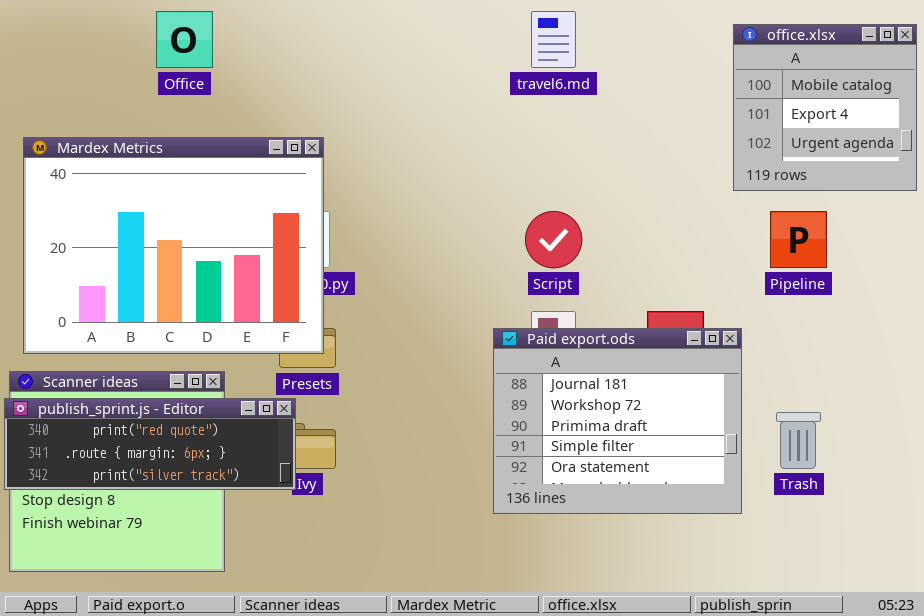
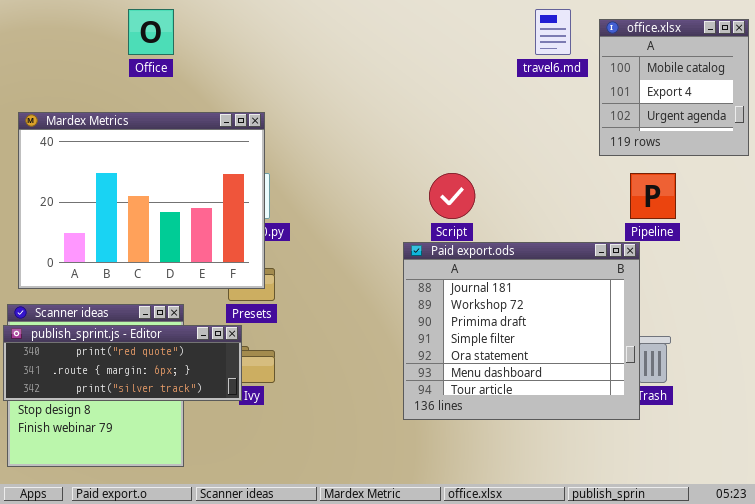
travel6.md: [531,11,576,68] -> [535,9,571,55], moved
Paid export.ods: [493,328,742,514] -> [403,242,640,420], resized

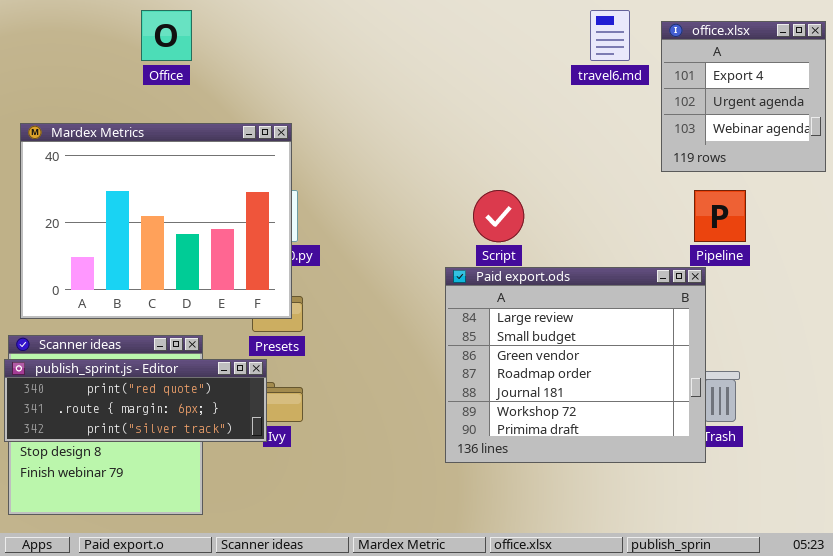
office.xlsx: [599,19,749,156] -> [661,21,826,172], scrolled down 1 row
Paid export.ods: [403,242,640,420] -> [445,267,706,463], scrolled up 4 rows

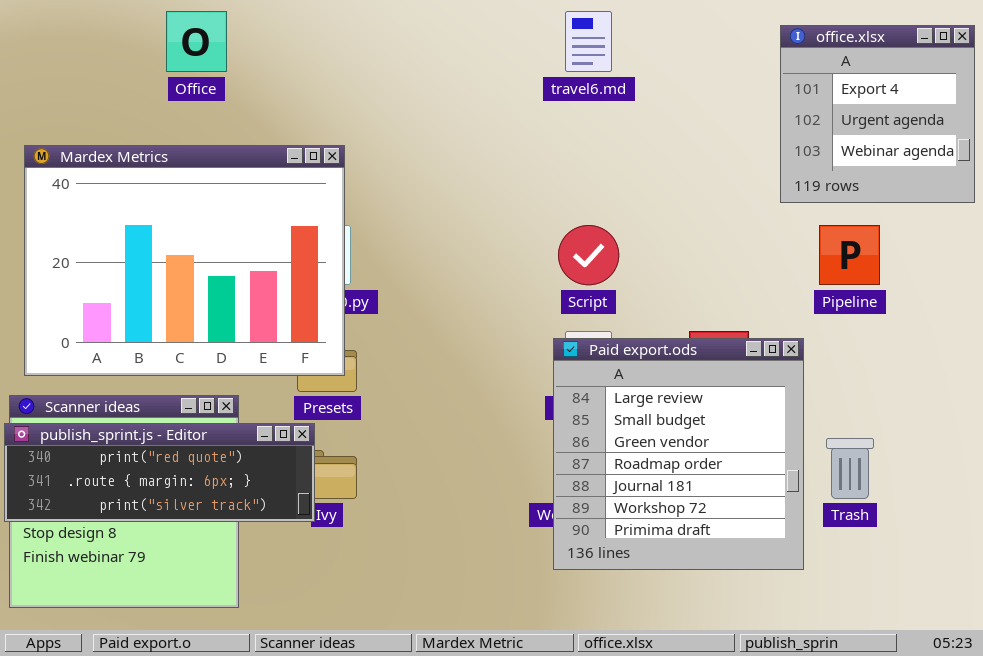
travel6.md: [590,10,630,61] -> [565,11,612,72], moved
Paid export.ods: [445,267,706,463] -> [553,338,804,570], moved, resized

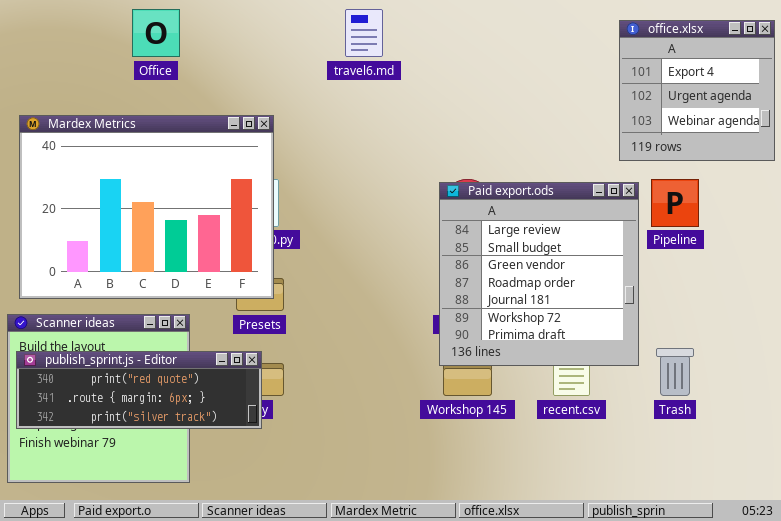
travel6.md: [565,11,612,72] -> [345,9,383,57], moved
Paid export.ods: [553,338,804,570] -> [439,182,639,366], moved
publish_sprint.js - Editor: [4,423,315,522] -> [16,351,262,429], moved

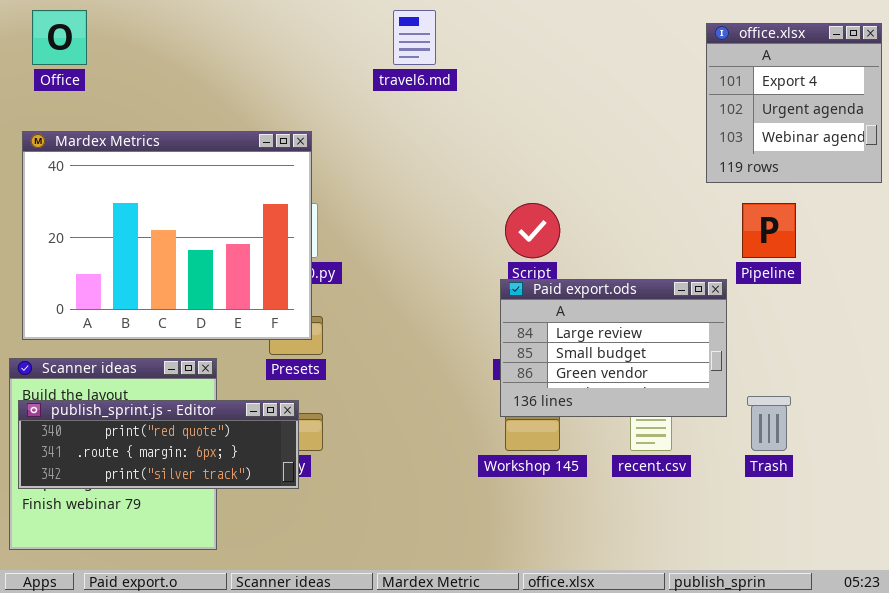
Office: [132,9,180,57] -> [32,10,87,65], moved
Paid export.ods: [439,182,639,366] -> [500,279,727,417], resized

